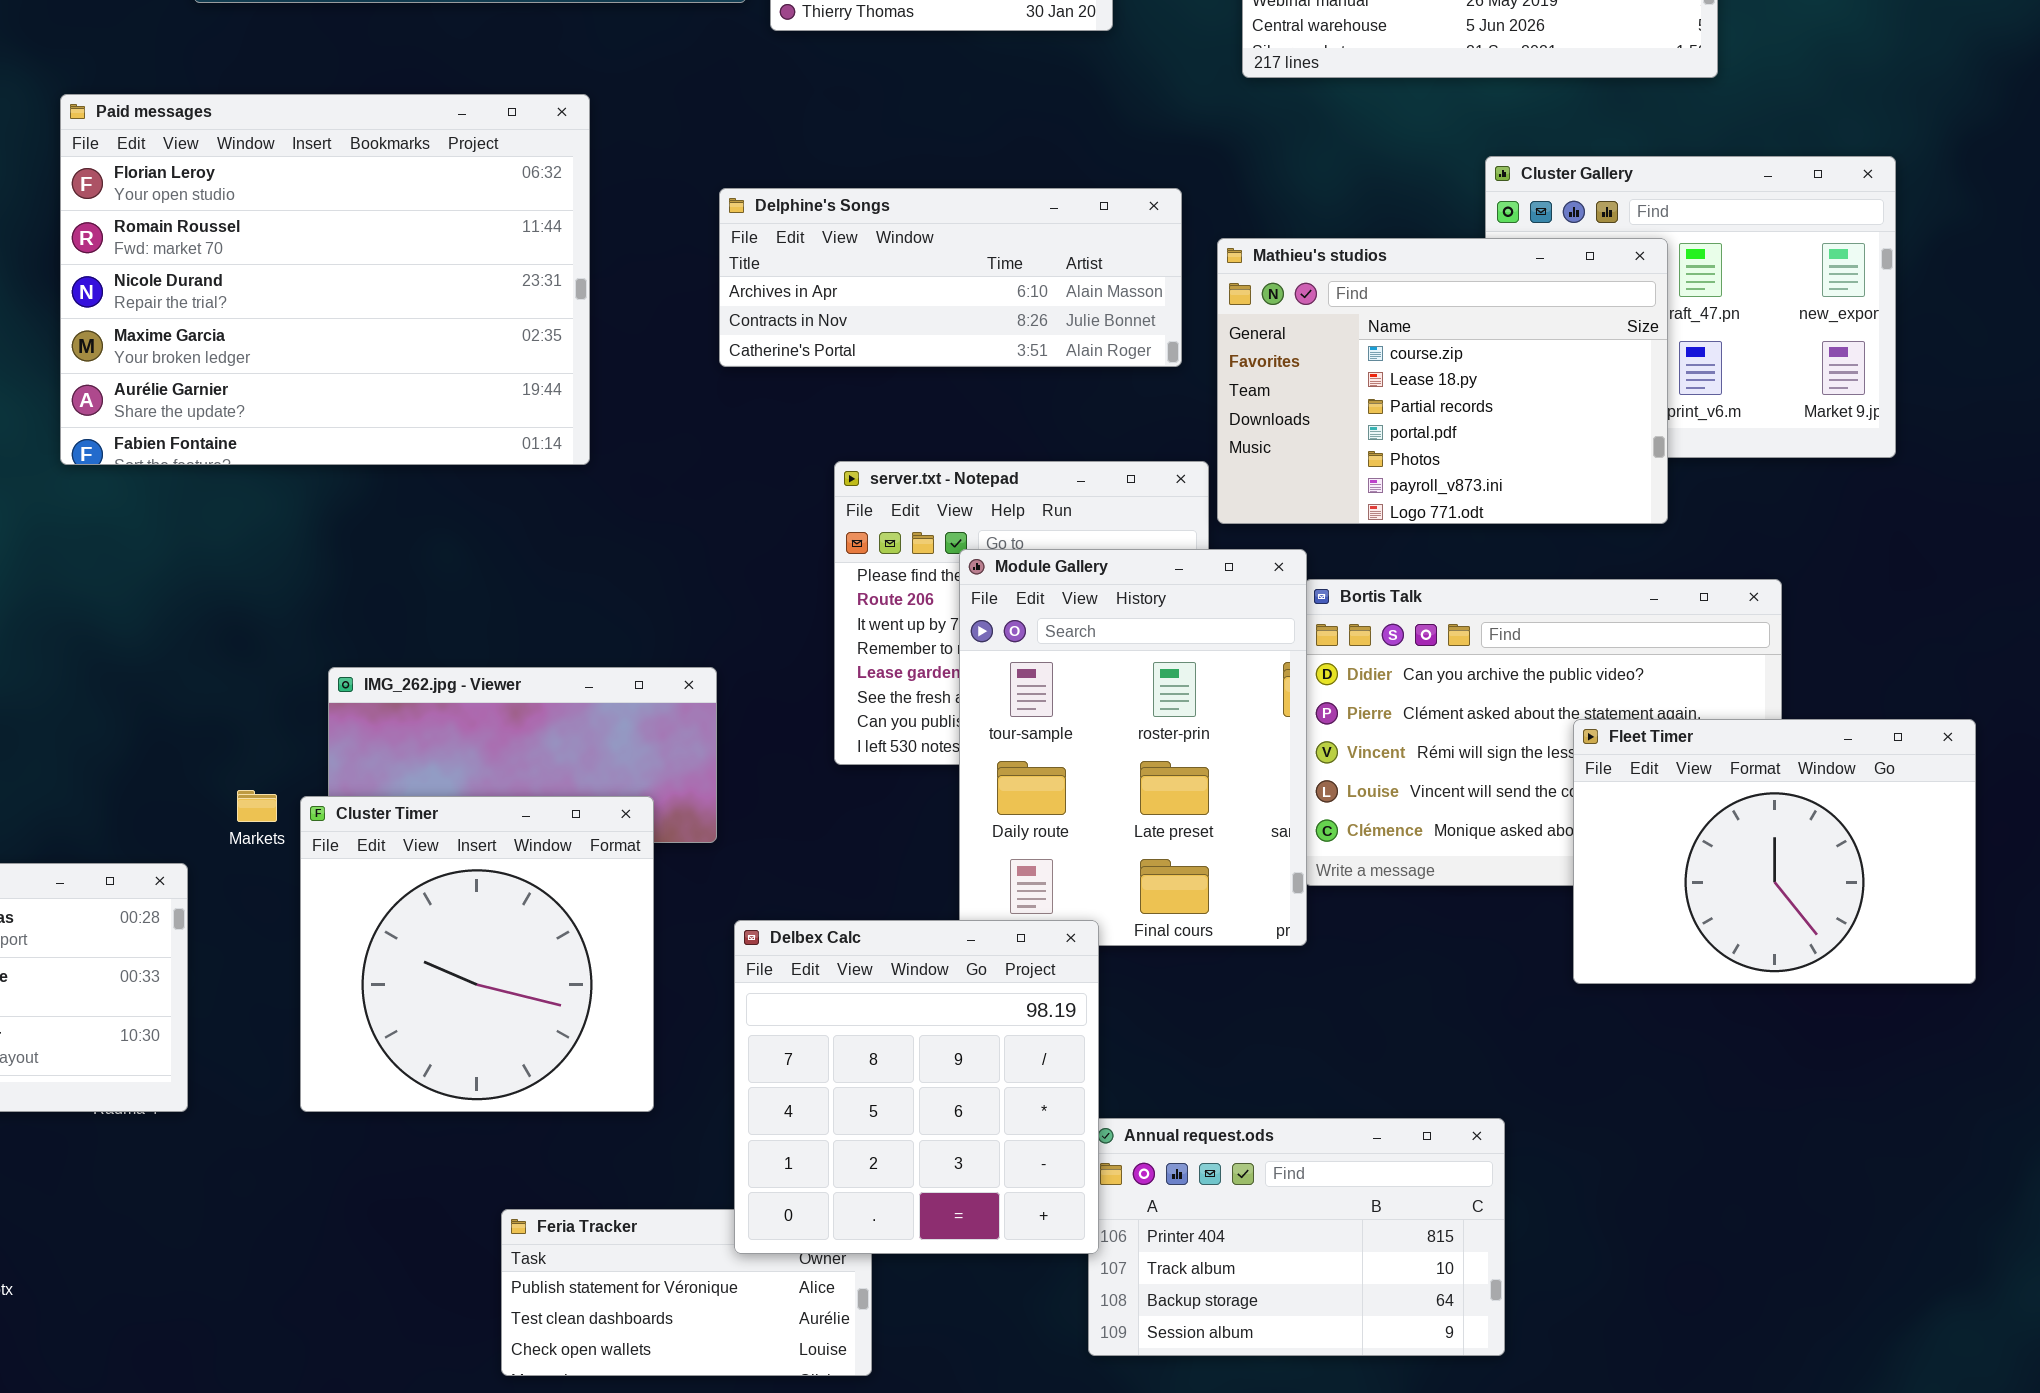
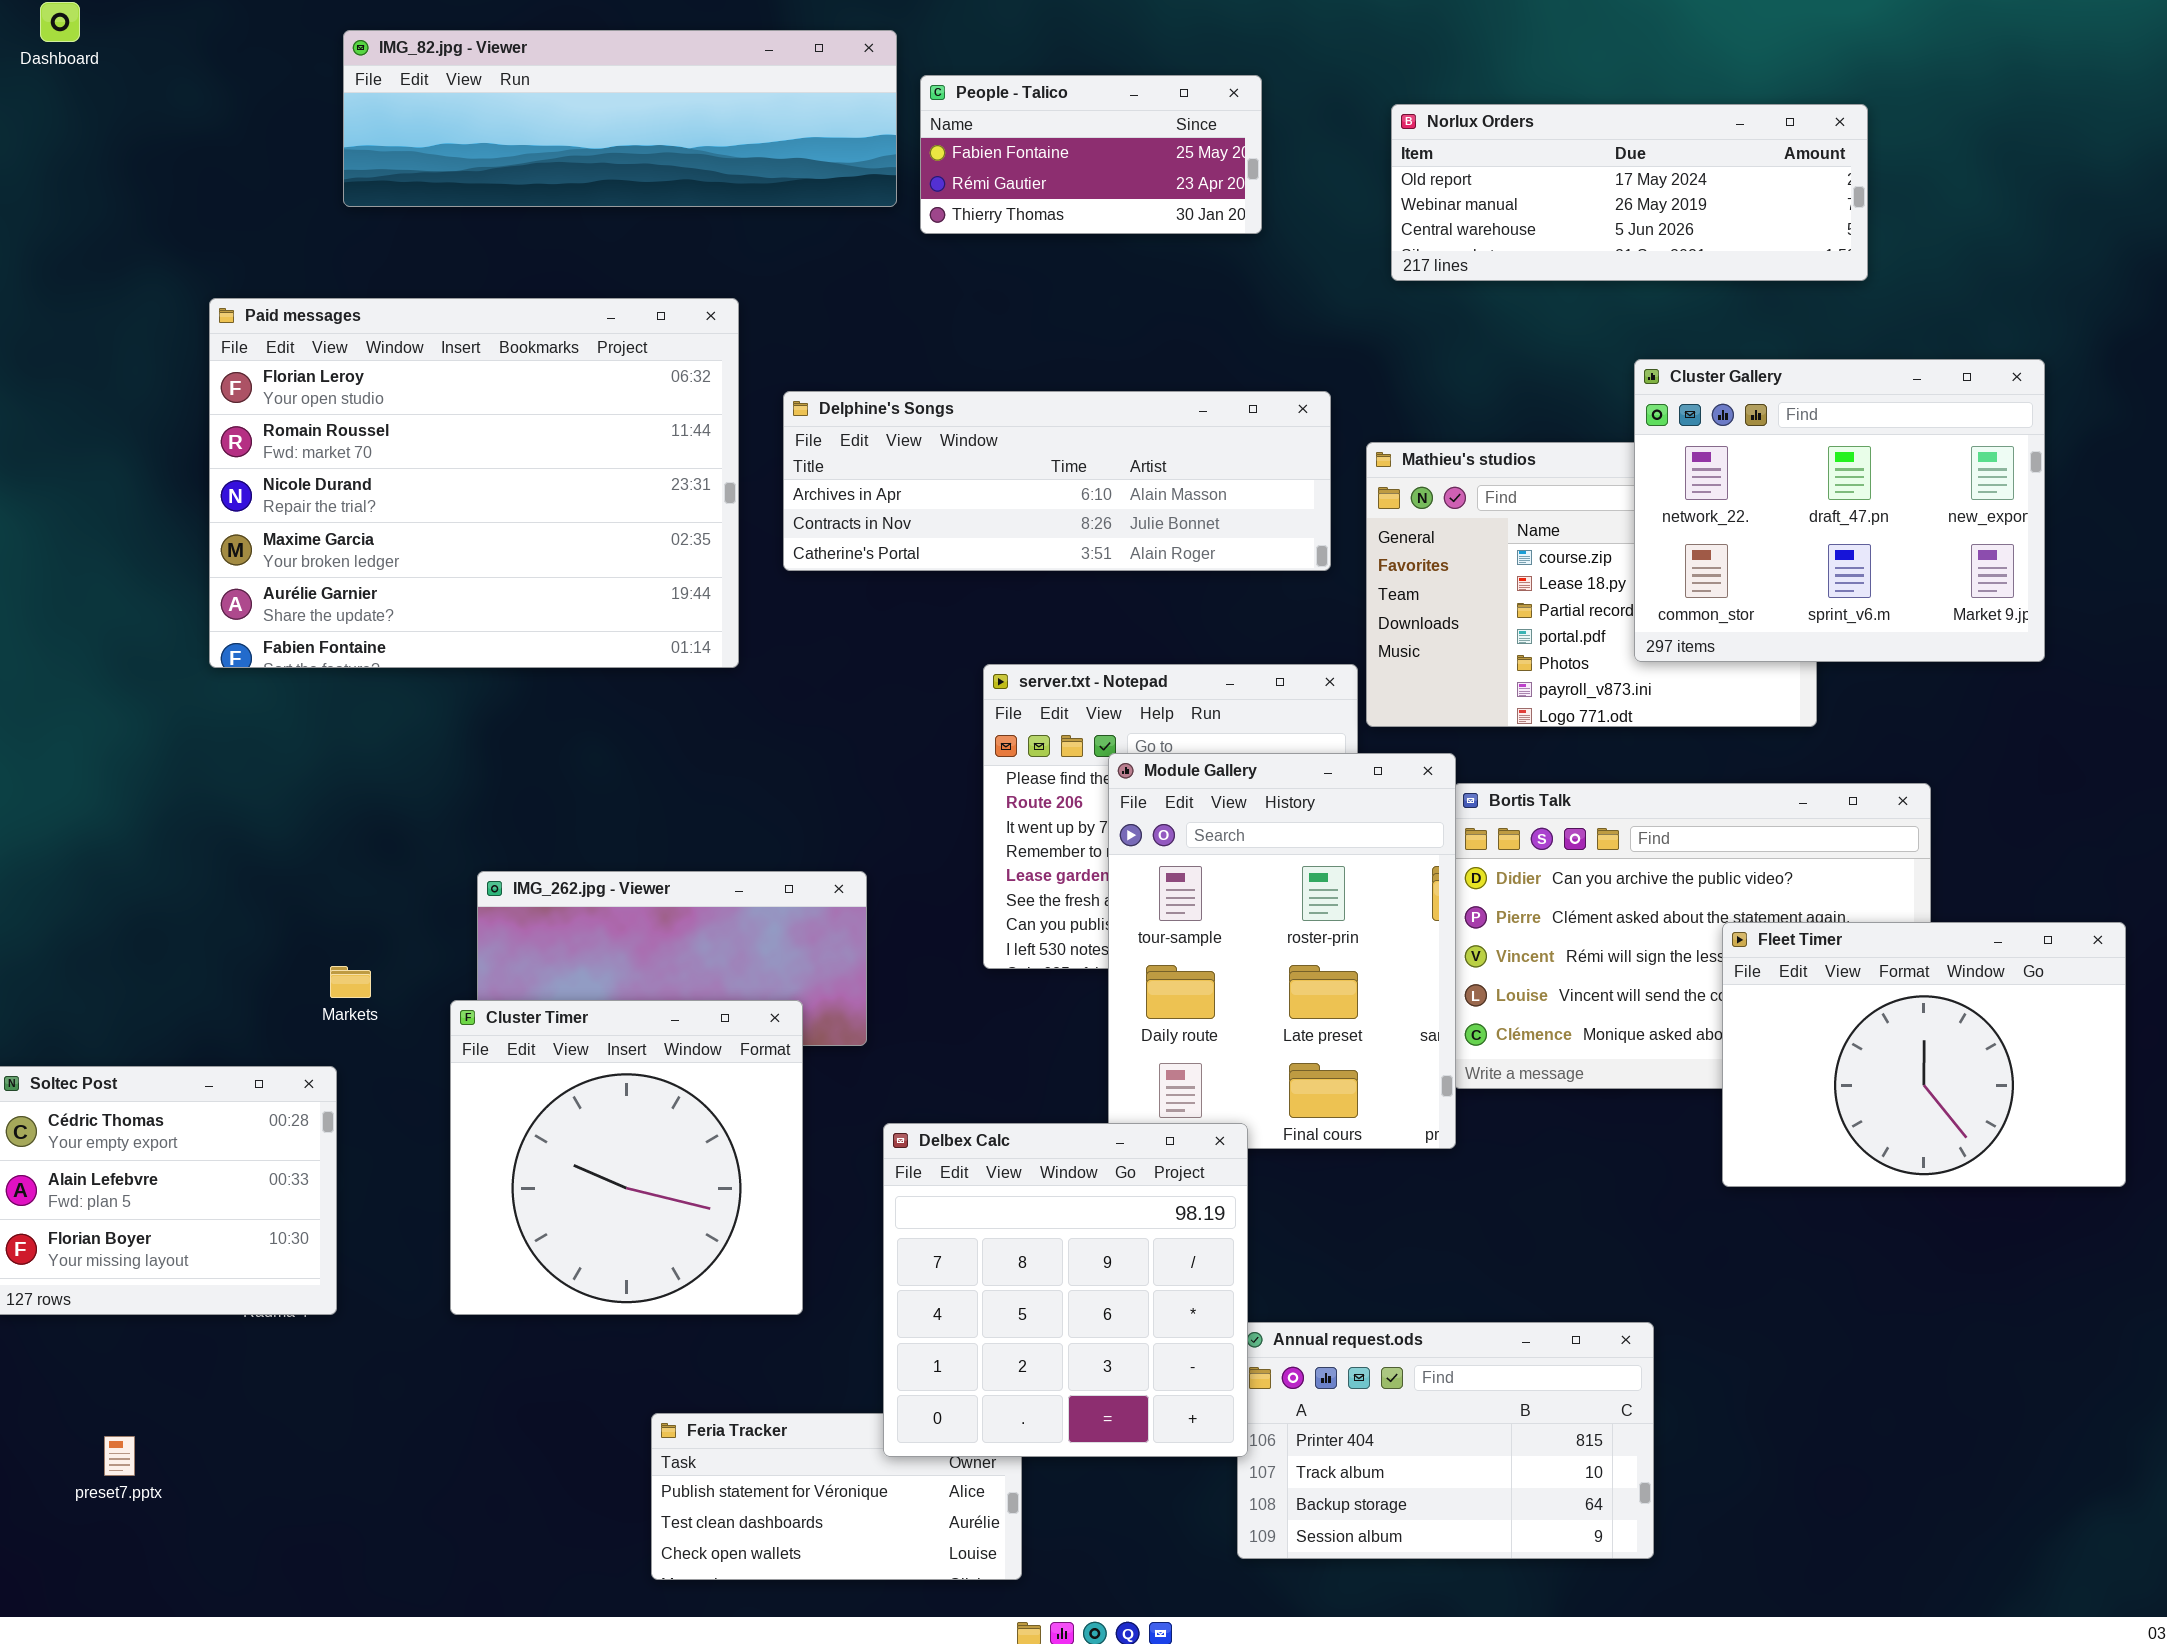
Cluster Gallery: [1485,156,1896,458] -> [1634,359,2045,662], raised
Delphine's Songs: [719,188,1182,367] -> [783,391,1331,571], resized
Markets: [237,790,277,822] -> [330,966,371,998], moved

